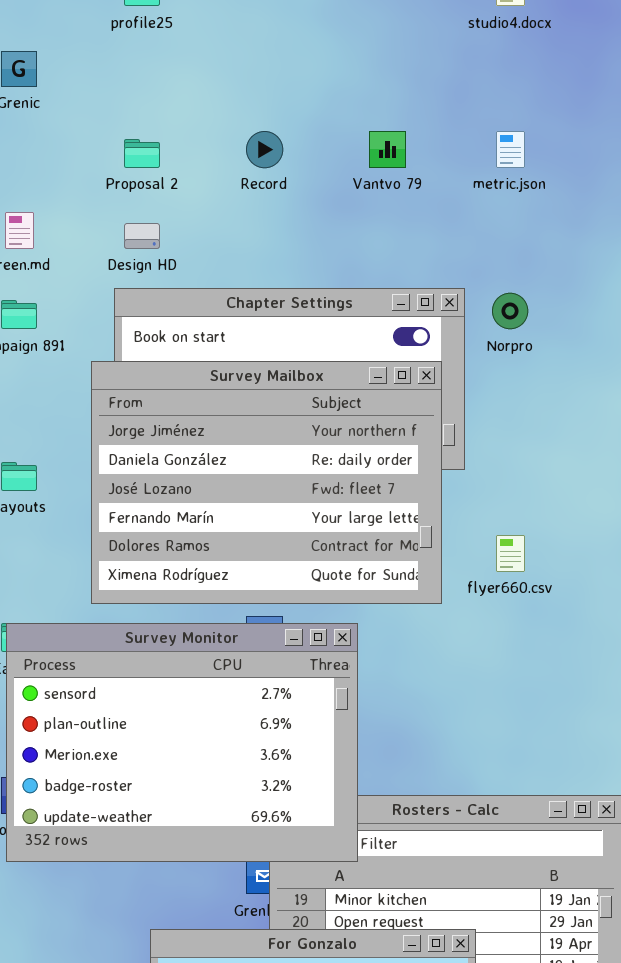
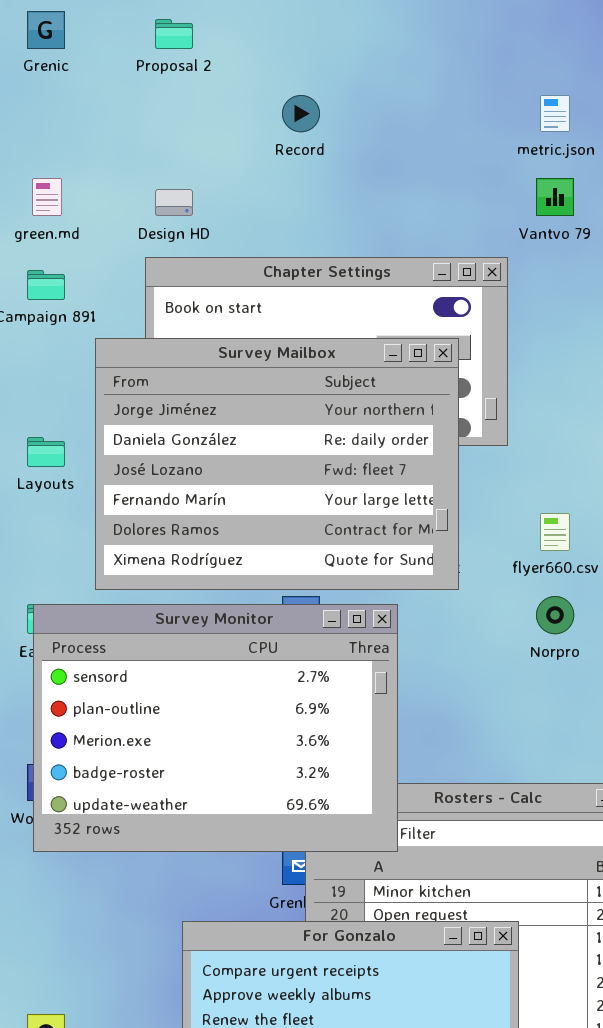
Vantvo 79: [369,131,406,168] -> [536,178,574,216], moved
Proposal 2: [124,139,160,168] -> [155,19,193,49], moved
Norpro: [492,293,528,329] -> [536,596,574,634], moved
Survey Mailbox: [91,361,442,604] -> [95,338,459,590], moved

